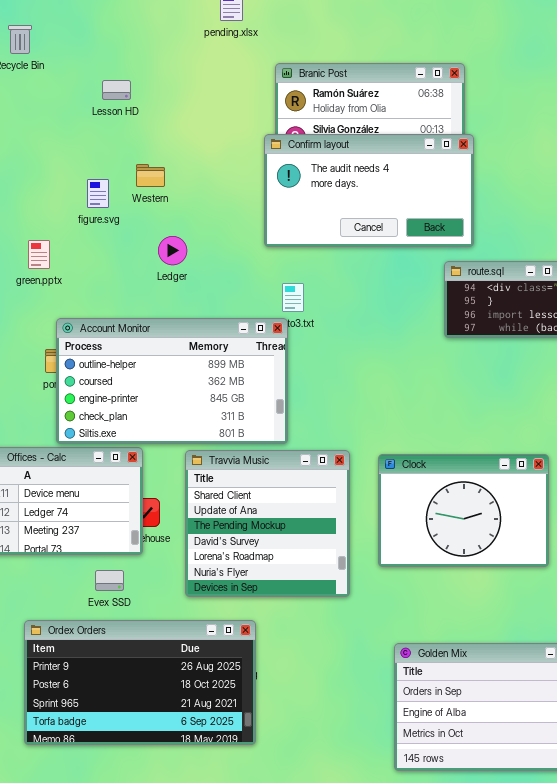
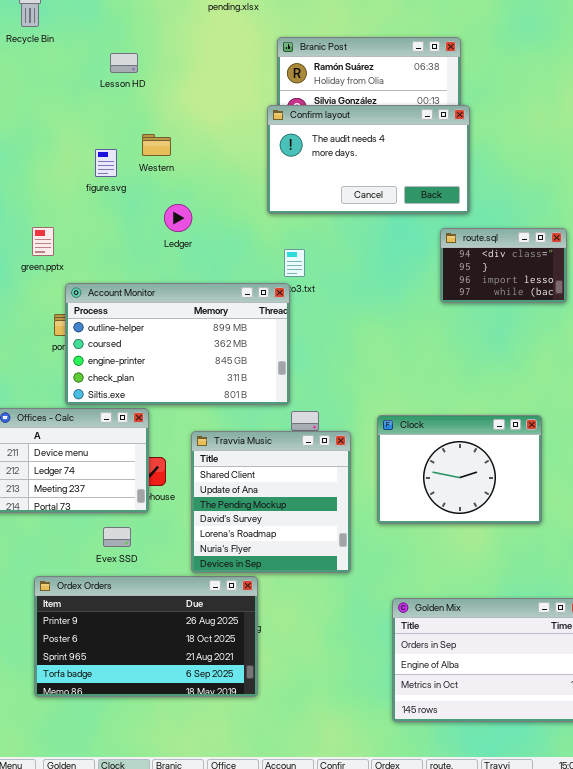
green.pptx: [28,240,50,269] -> [32,227,54,256], moved
Travvia Music: [185,450,350,597] -> [191,431,351,573], moved

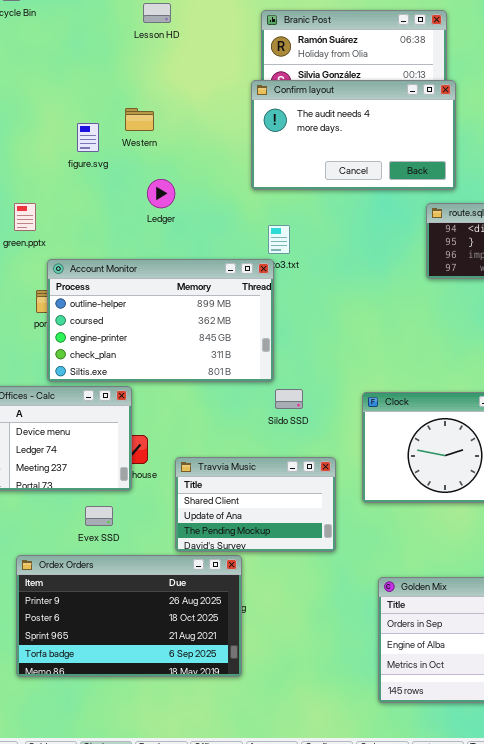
Lesson HD: [110,53,138,73] -> [143,3,171,23], moved
Travvia Music: [191,431,351,573] -> [175,457,336,552], resized

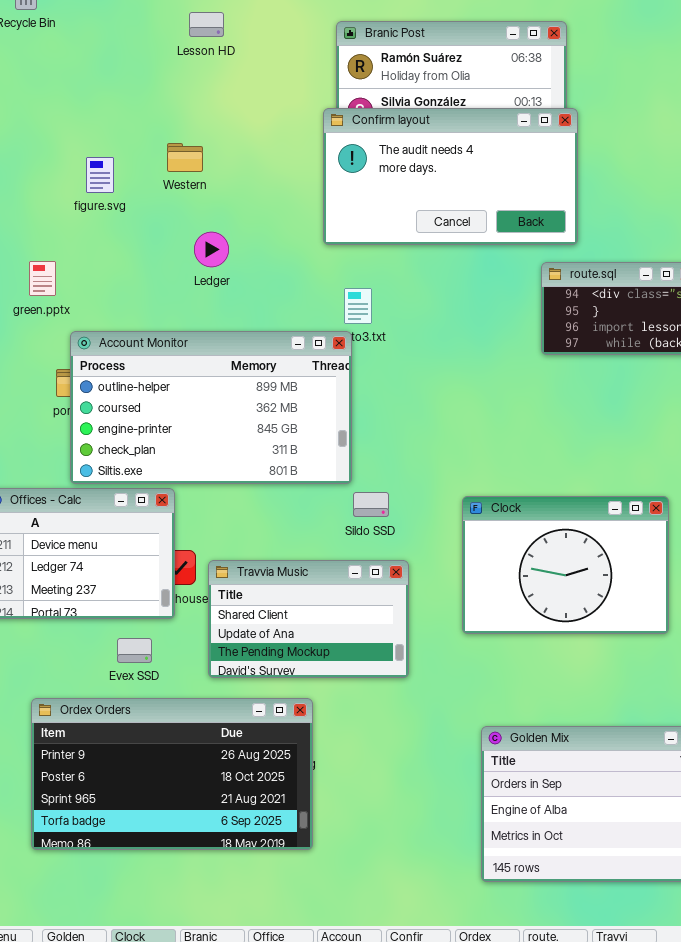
figure.svg: [77,123,99,152] -> [86,157,114,193], moved
Travvia Music: [175,457,336,552] -> [208,560,409,678], moved

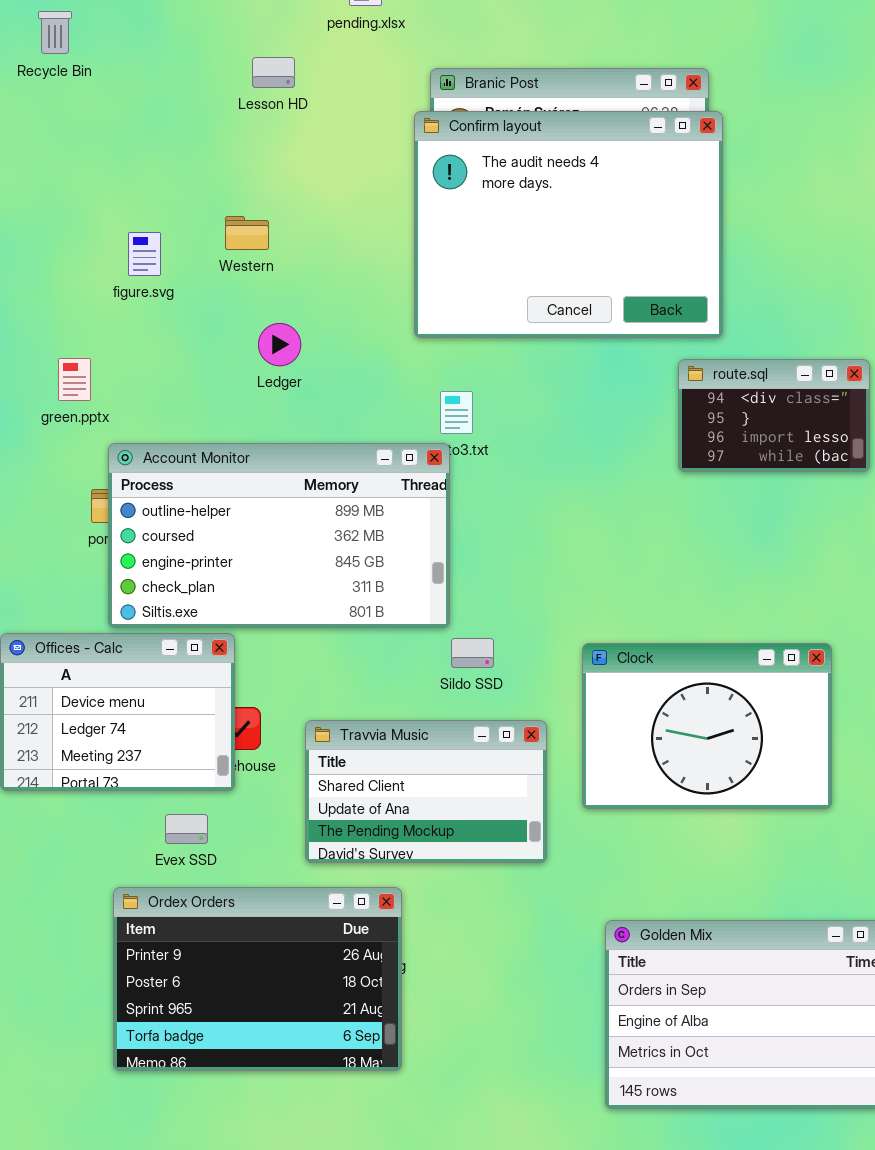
Confirm layout: [323,108,578,245] -> [414,111,723,338], resized
Travvia Music: [208,560,409,678] -> [305,720,547,863], moved
Ordex Orders: [31,698,313,850] -> [113,887,402,1071], resized

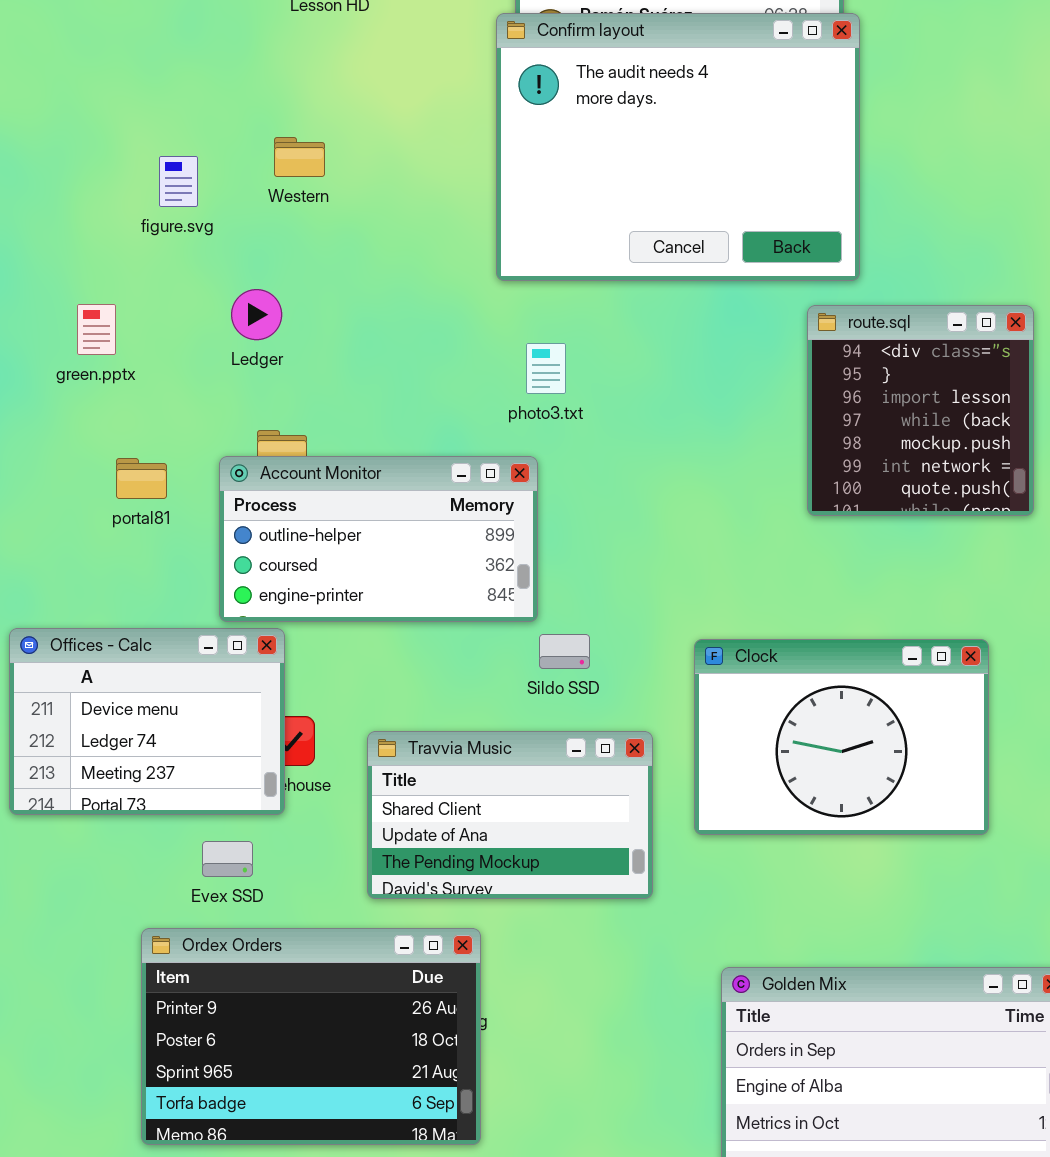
Ledger: [258,323,301,366] -> [231,289,282,340], moved
route.sql: [678,359,870,472] -> [807,305,1034,516], resized
Account Monitor: [108,443,450,628] -> [219,456,538,622], resized

